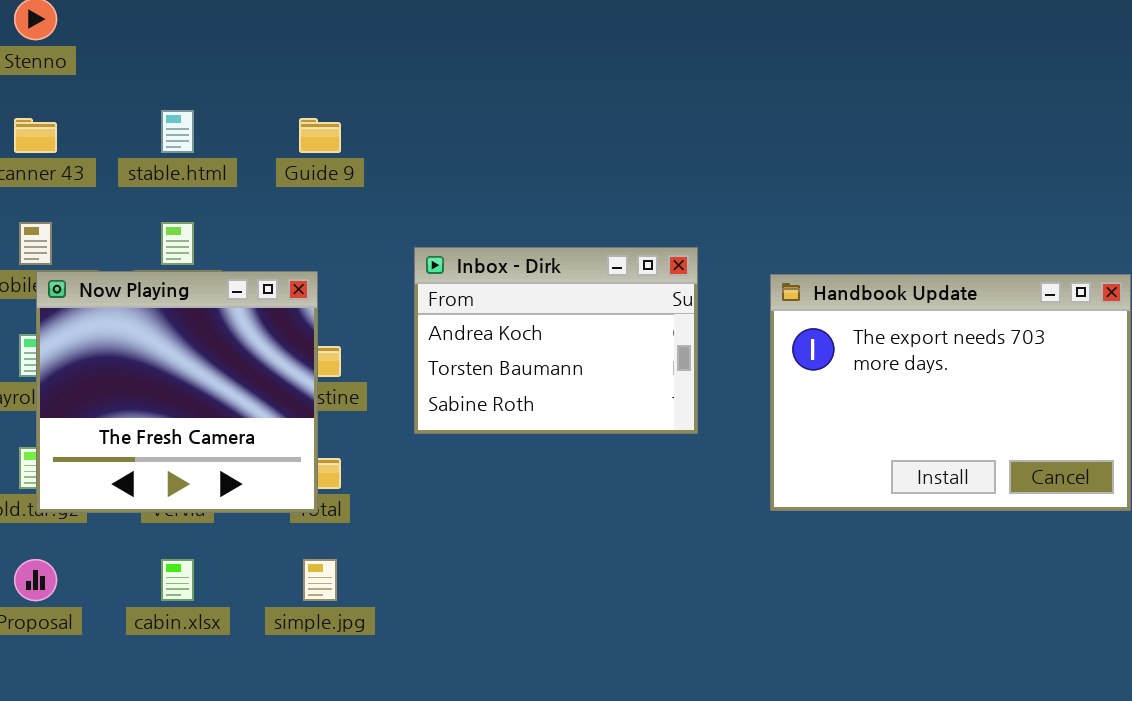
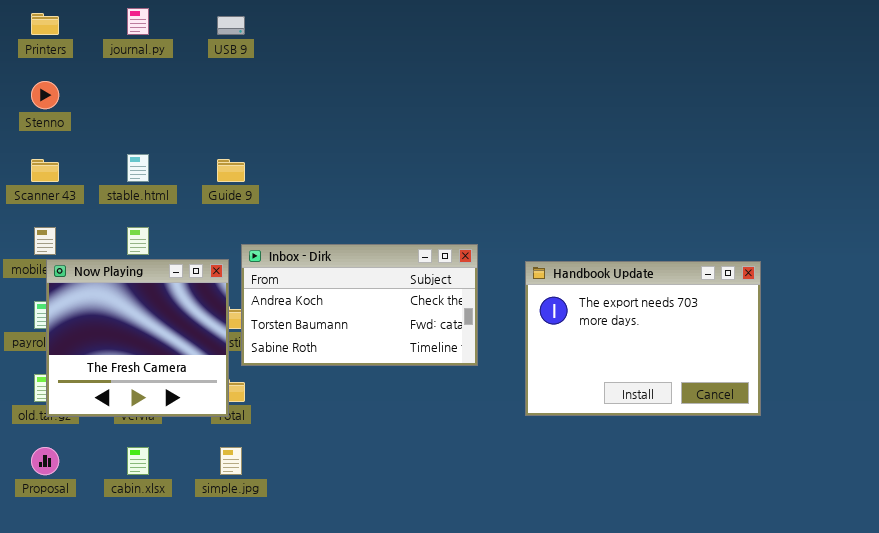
Inbox - Dirk: [414,247,698,434] -> [241,244,478,366], resized

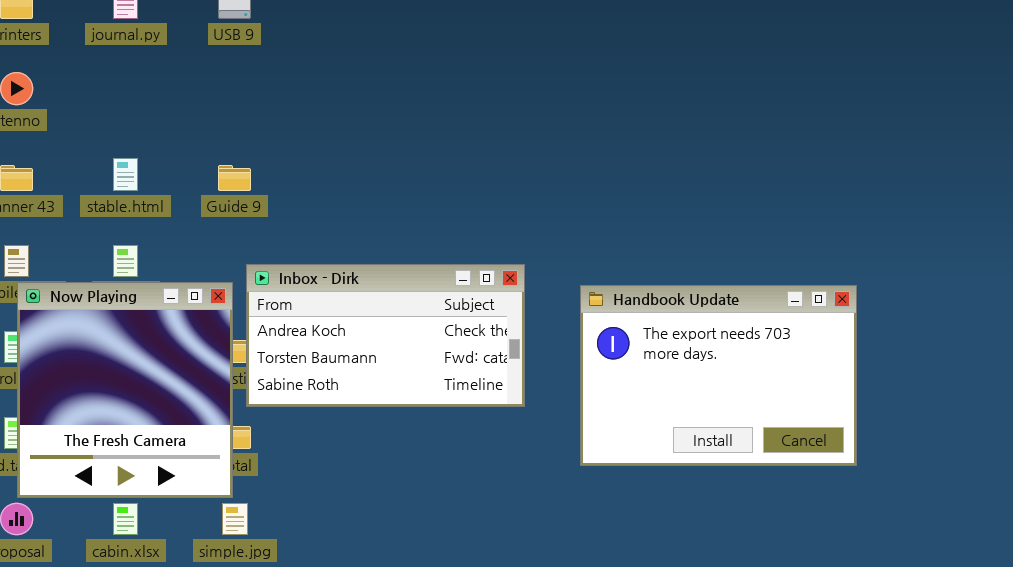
Now Playing: [46,259,229,417] -> [17,282,233,498], resized

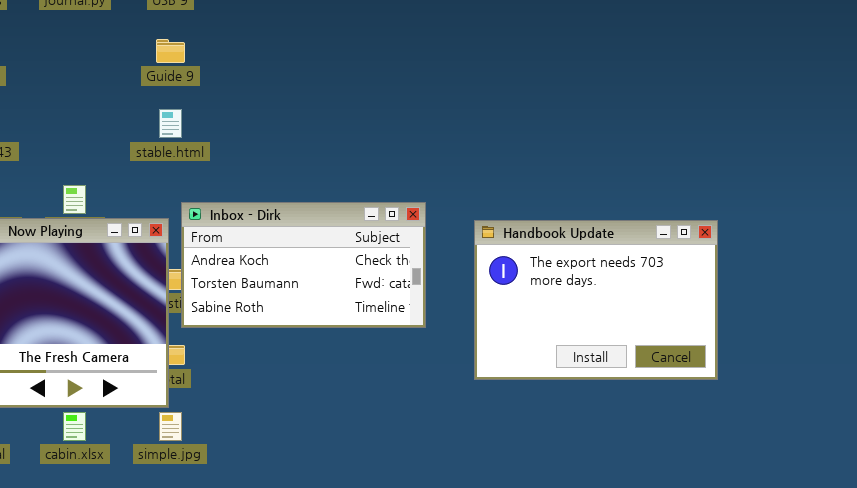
stable.html: [113,158,138,191] -> [159,109,182,138], moved
Guide 9: [218,165,251,191] -> [156,39,185,63], moved

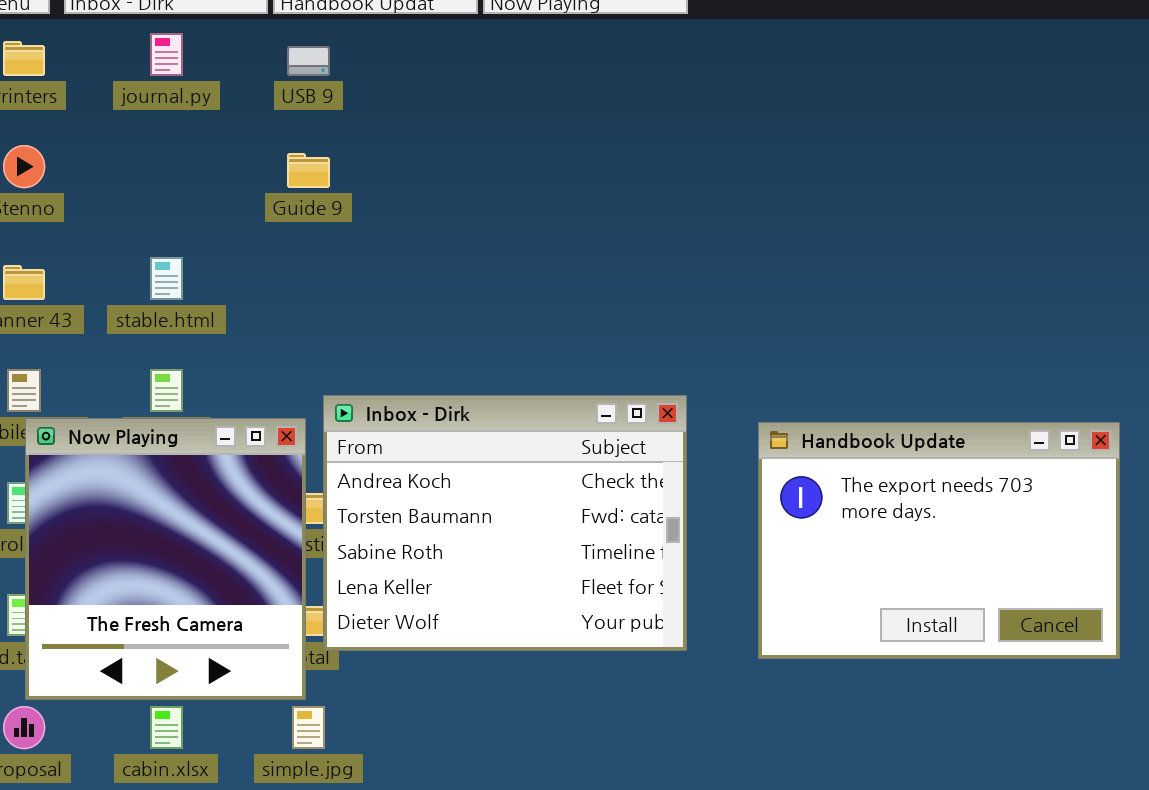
stable.html: [159,109,182,138] -> [150,257,183,300], moved
Inbox - Dirk: [181,202,426,328] -> [323,395,687,651], resized

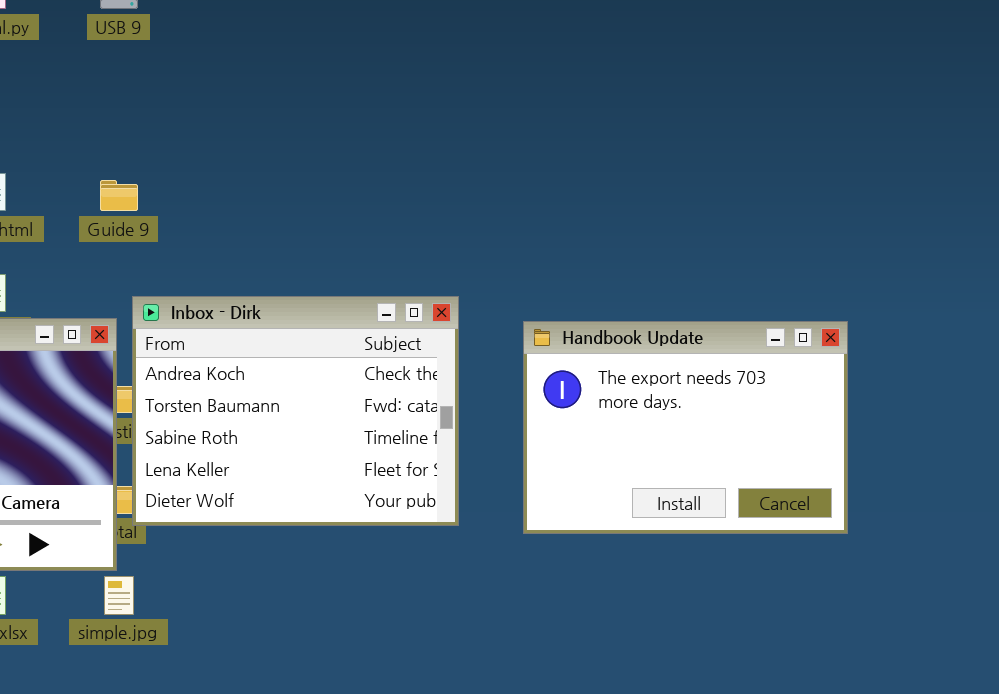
Guide 9: [287,153,330,188] -> [100,180,138,211], moved

